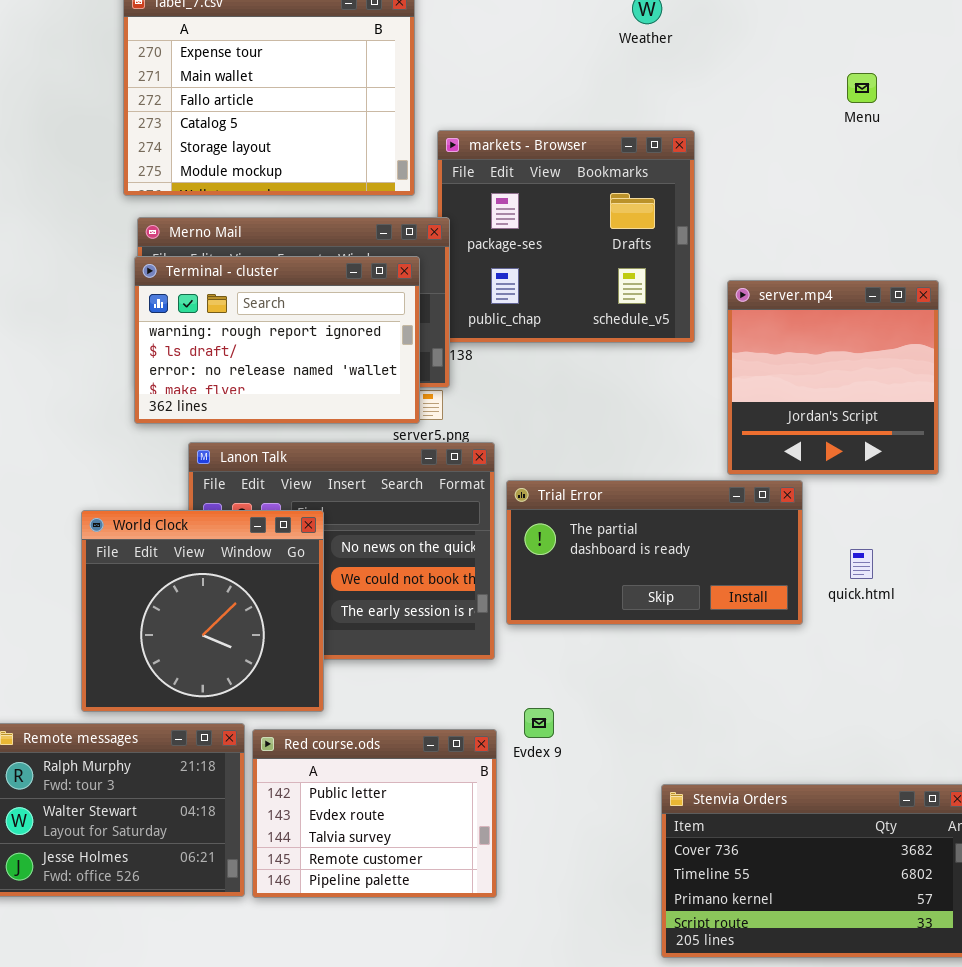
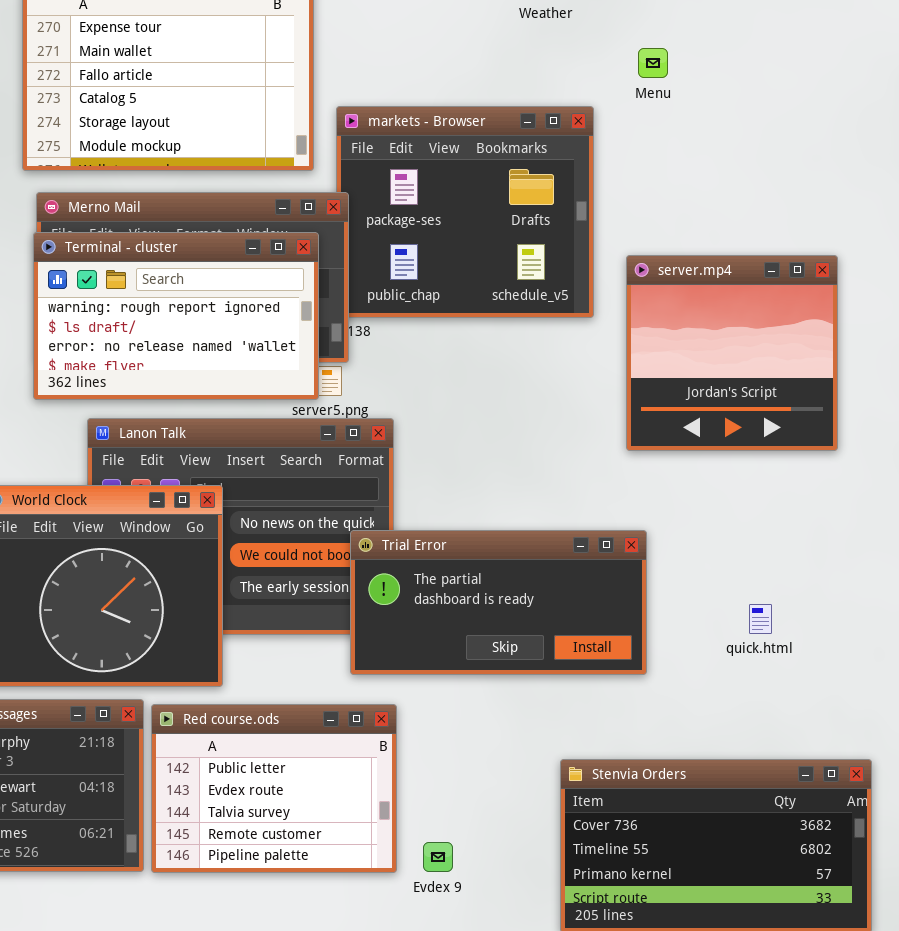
Menu: [847,73,877,103] -> [638,48,668,78], moved
Trial Error: [506,480,803,625] -> [350,530,647,675], moved
quick.html: [850,549,873,579] -> [749,604,772,634], moved
Evdex 9: [524,708,554,738] -> [423,842,453,872], moved

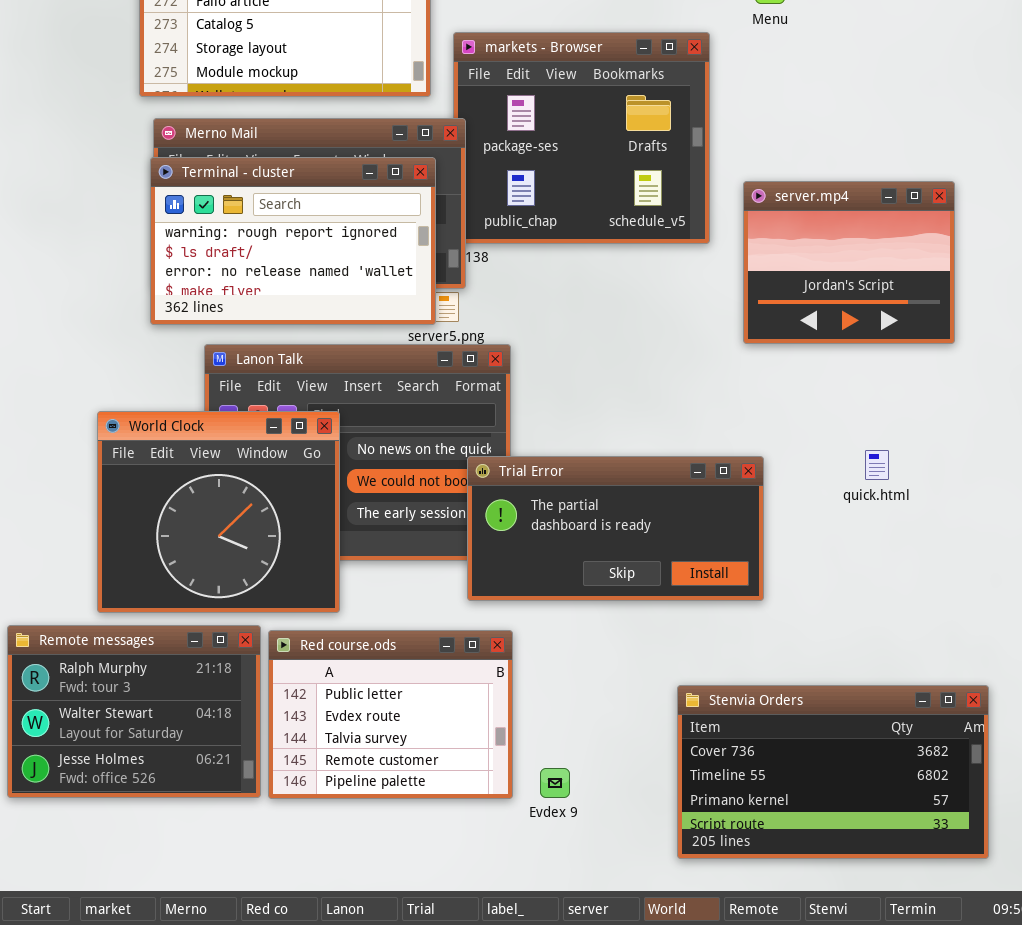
server.mp4: [626,255,838,451] -> [743,181,955,344], resized
quick.html: [749,604,772,634] -> [865,450,889,480], moved

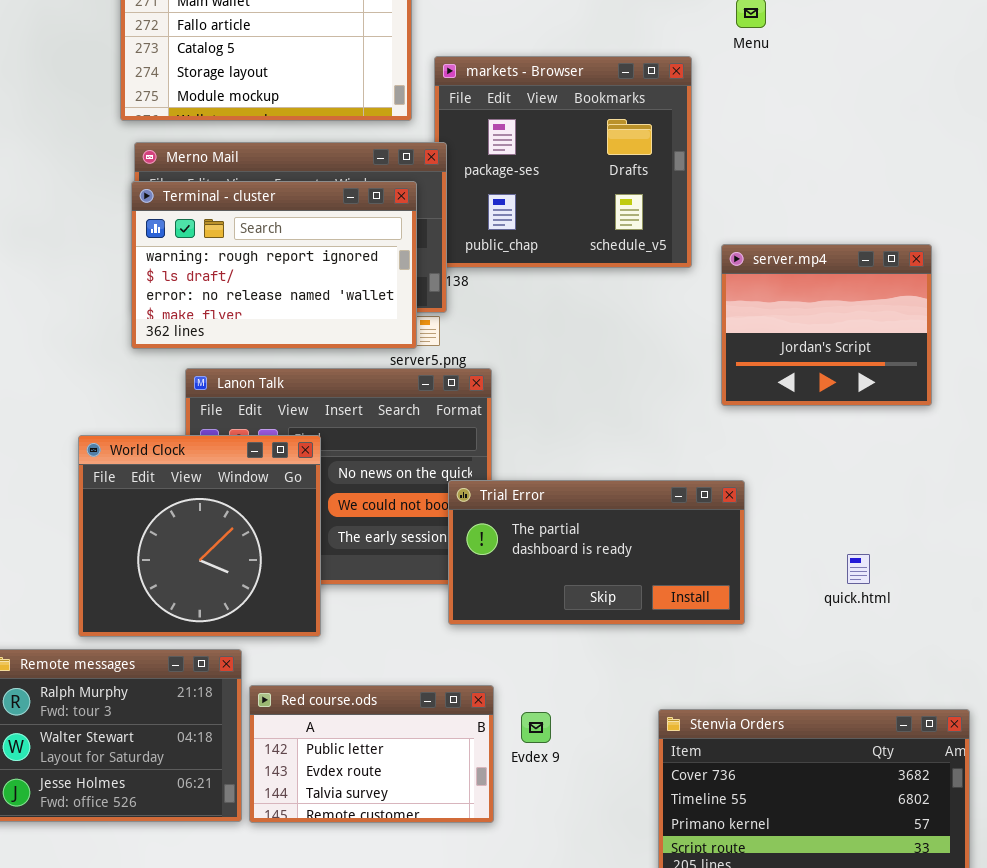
server.mp4: [743,181,955,344] -> [721,244,932,406], moved
quick.html: [865,450,889,480] -> [847,554,870,584], moved
Red course.ods: [268,630,513,799] -> [249,685,494,823], resized
Evdex 9: [540,768,570,798] -> [521,712,551,743], moved

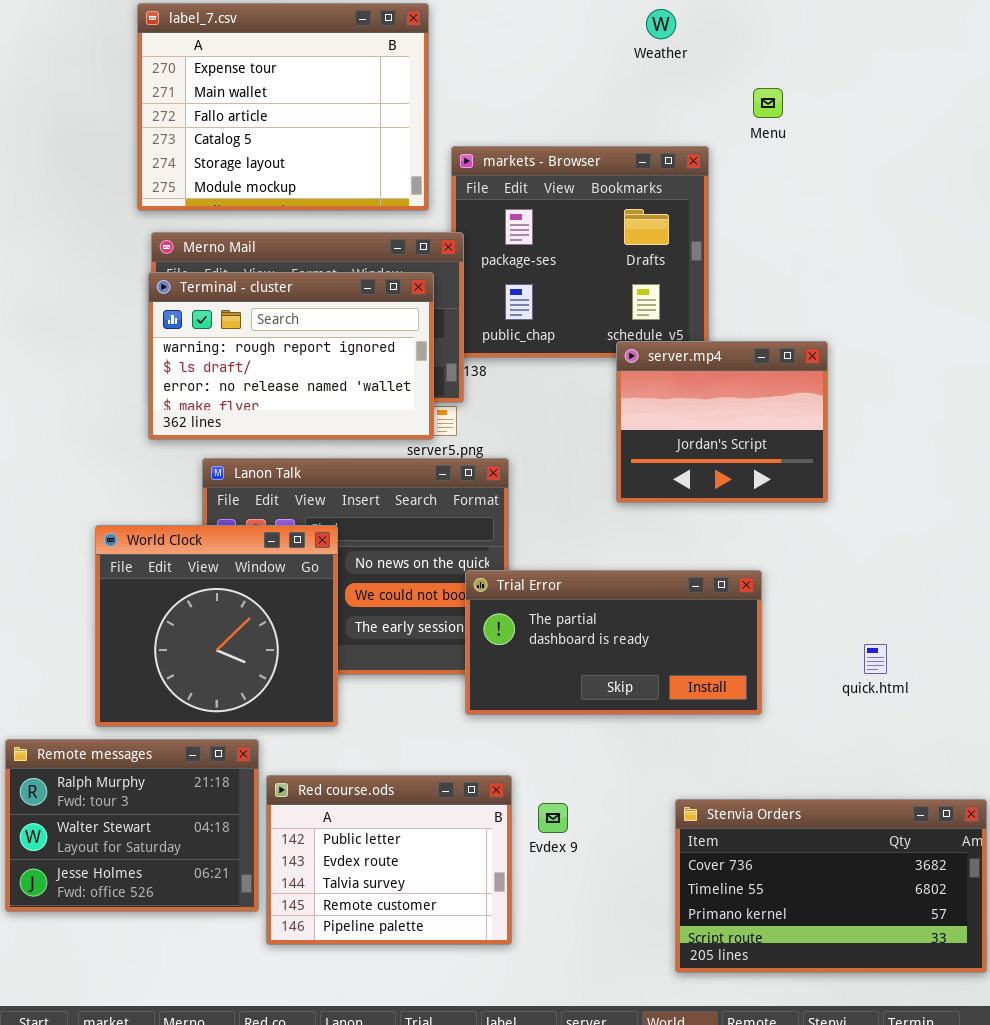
server.mp4: [721,244,932,406] -> [616,341,828,503], moved
Red course.ods: [249,685,494,823] -> [266,775,512,945], resized

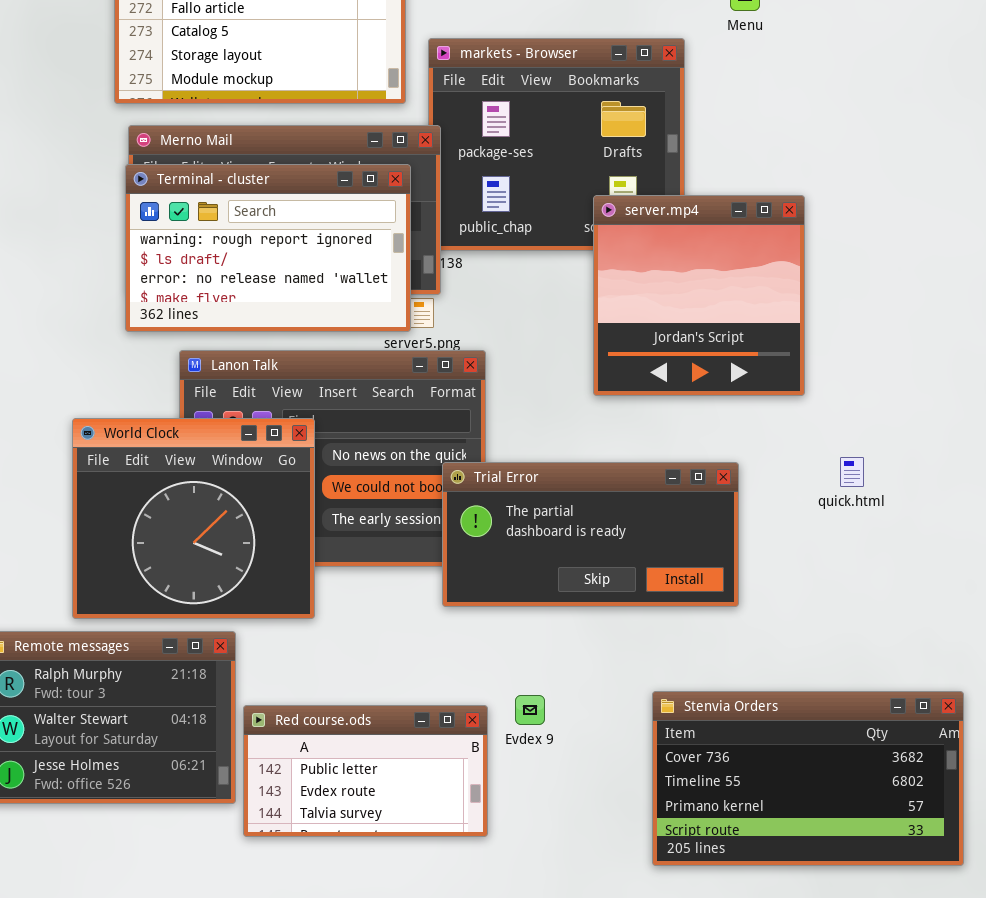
server.mp4: [616,341,828,503] -> [593,195,805,396], resized
quick.html: [864,644,887,674] -> [840,457,864,487], moved
Red course.ods: [266,775,512,945] -> [243,705,488,837], resized

